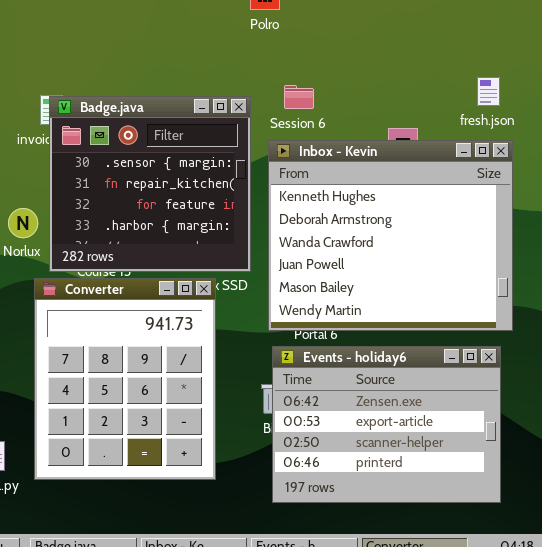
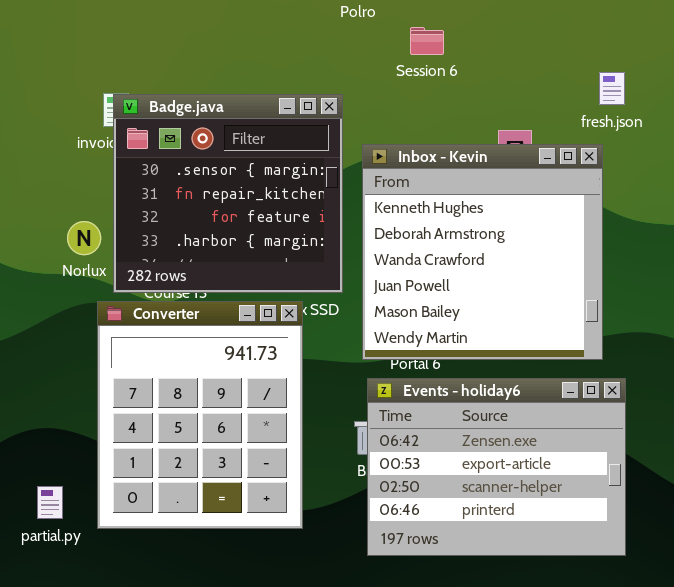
Session 6: [284,85,314,109] -> [410,27,444,55], moved
Inbox - Kevin: [268,140,513,331] -> [362,144,603,360], resized

